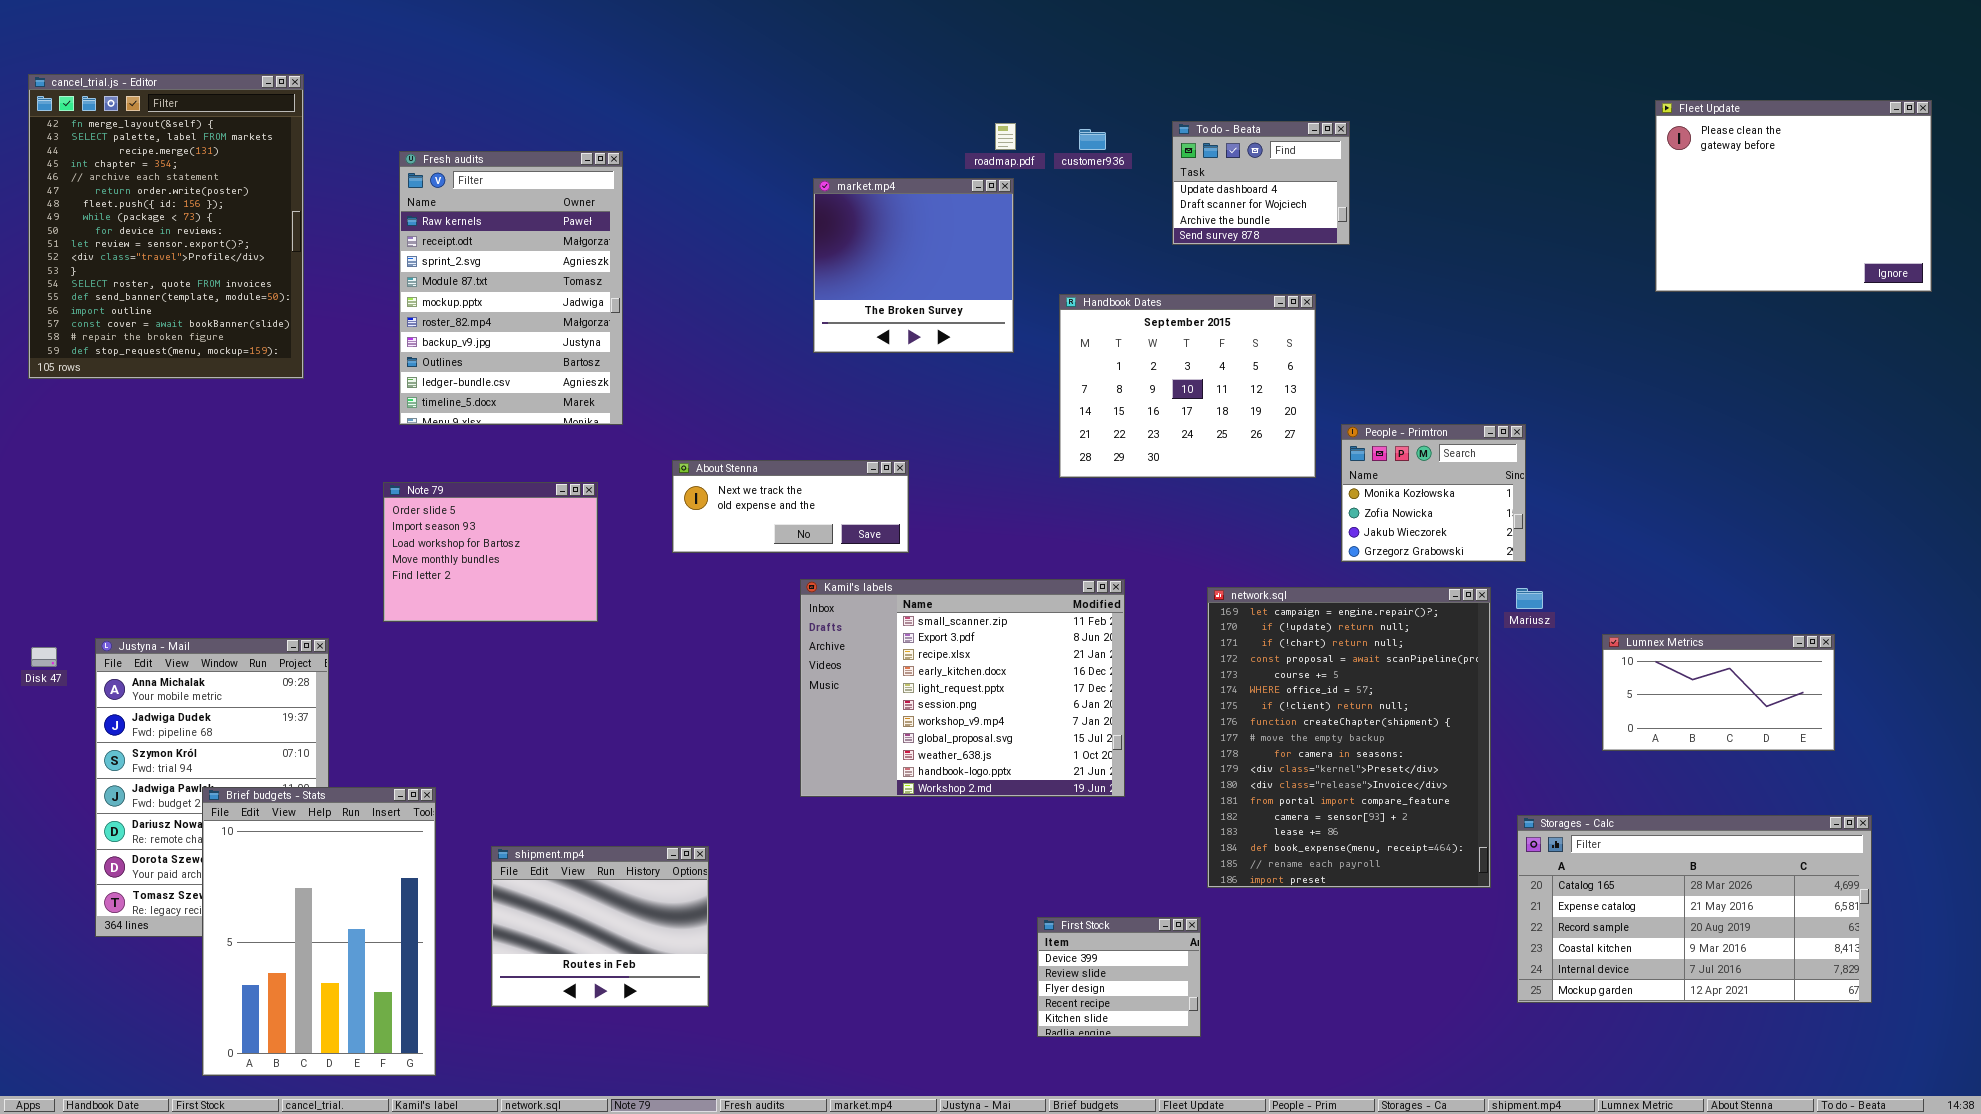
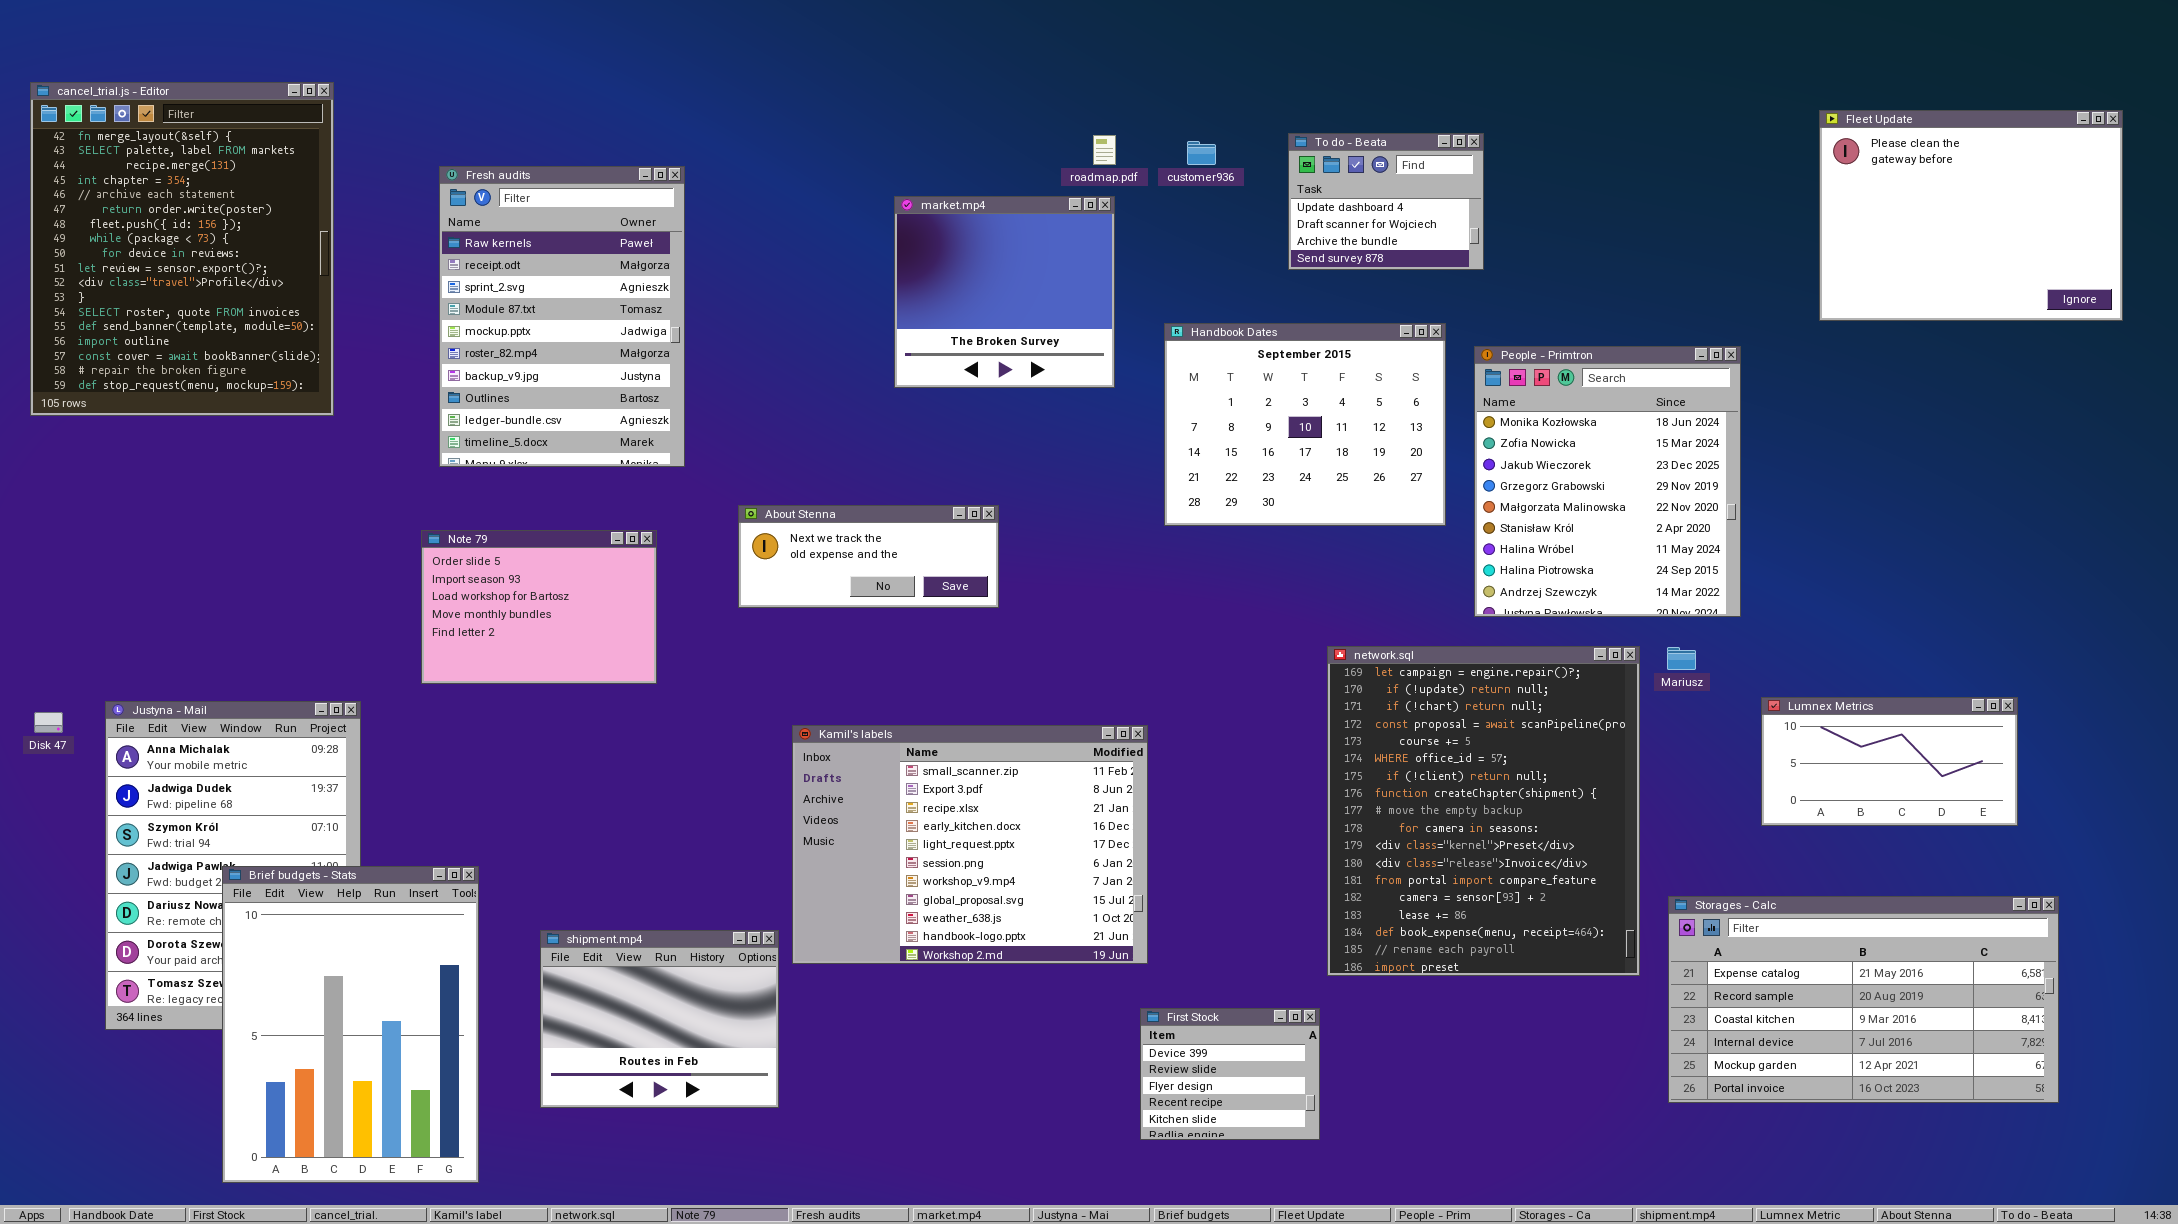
People - Primtron: [1341,424,1526,562] -> [1474,346,1741,617], resized
Kamil's labels: [800,579,1125,797] -> [792,725,1148,964], moved
Storages - Calc: [1517,815,1872,1003] -> [1668,896,2059,1103], scrolled down 1 row

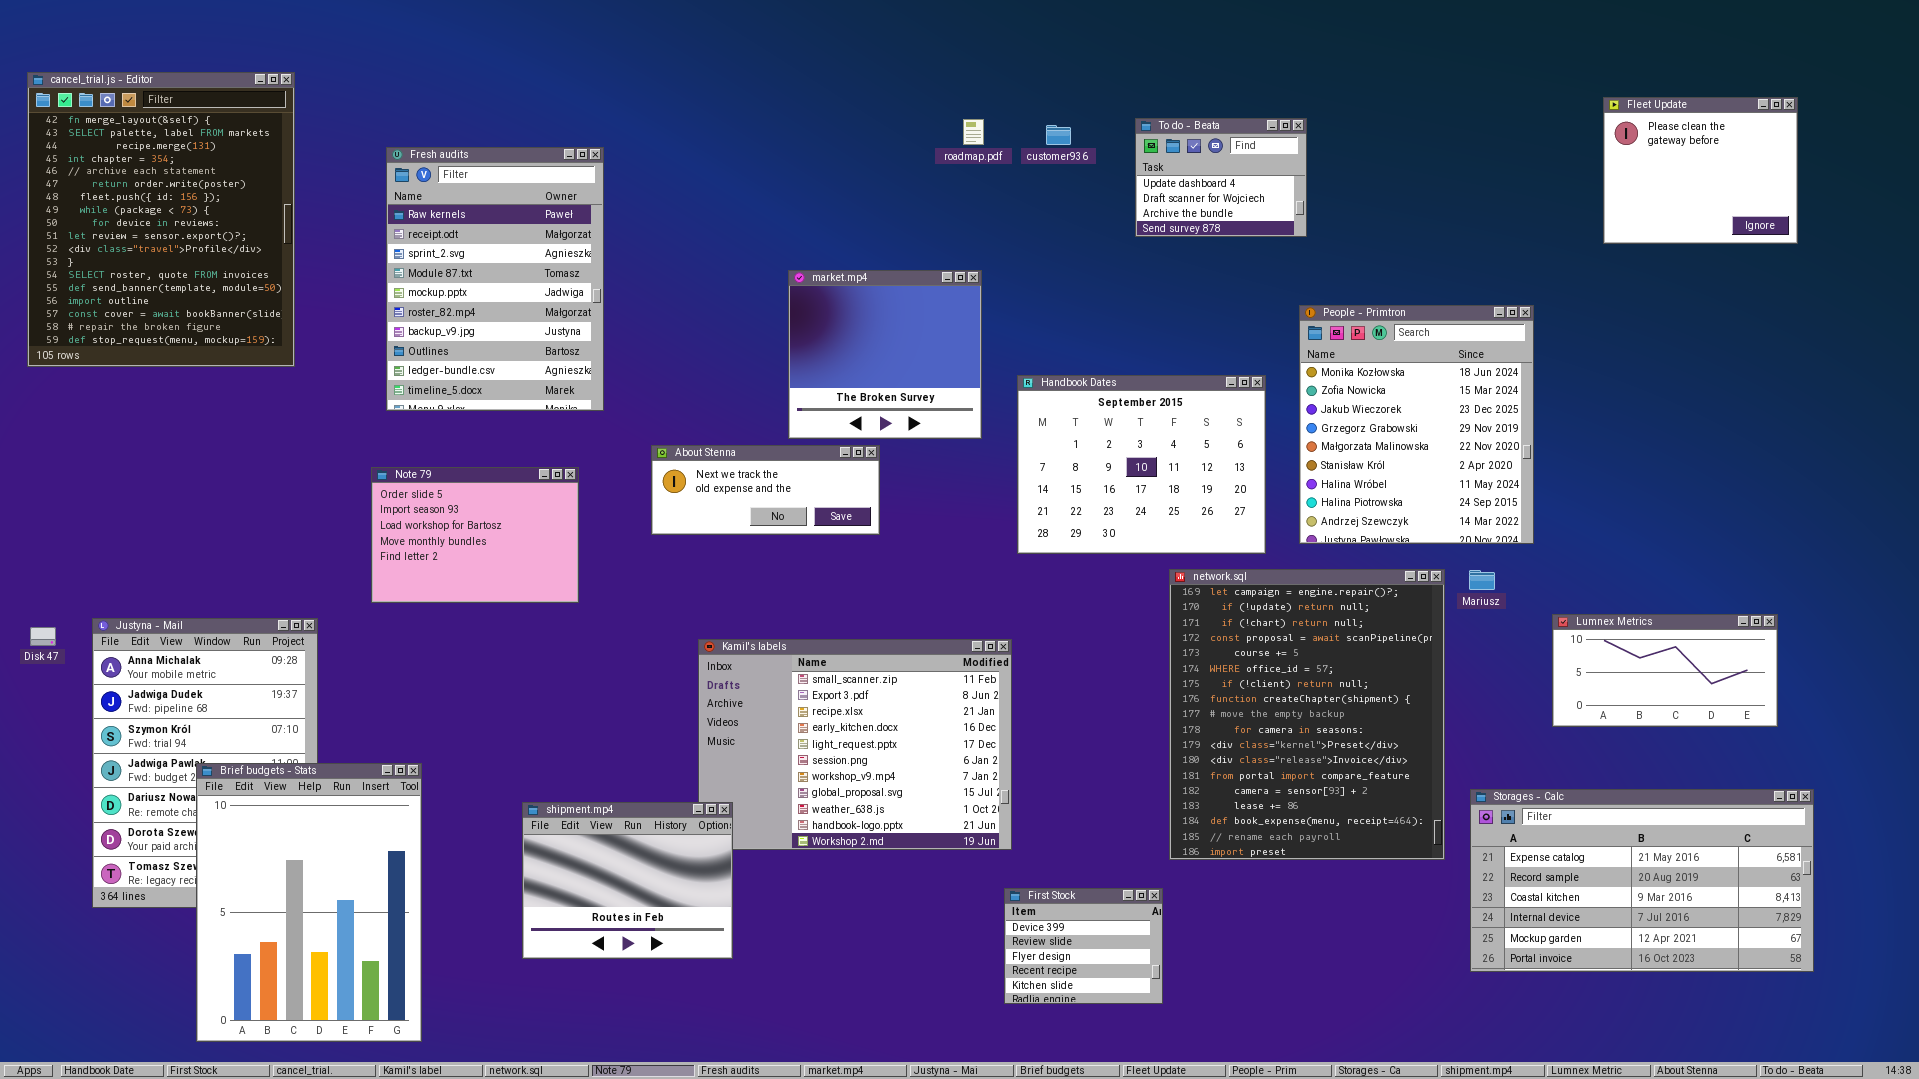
Fleet Update: [1819,110,2123,321] -> [1603,97,1798,244], resized
market.mp4: [894,196,1115,388] -> [788,270,982,439], moved
Handbook Dates: [1164,323,1446,526] -> [1017,375,1266,554], moved
shipment.mp4: [540,930,779,1108] -> [522,802,733,959], moved

